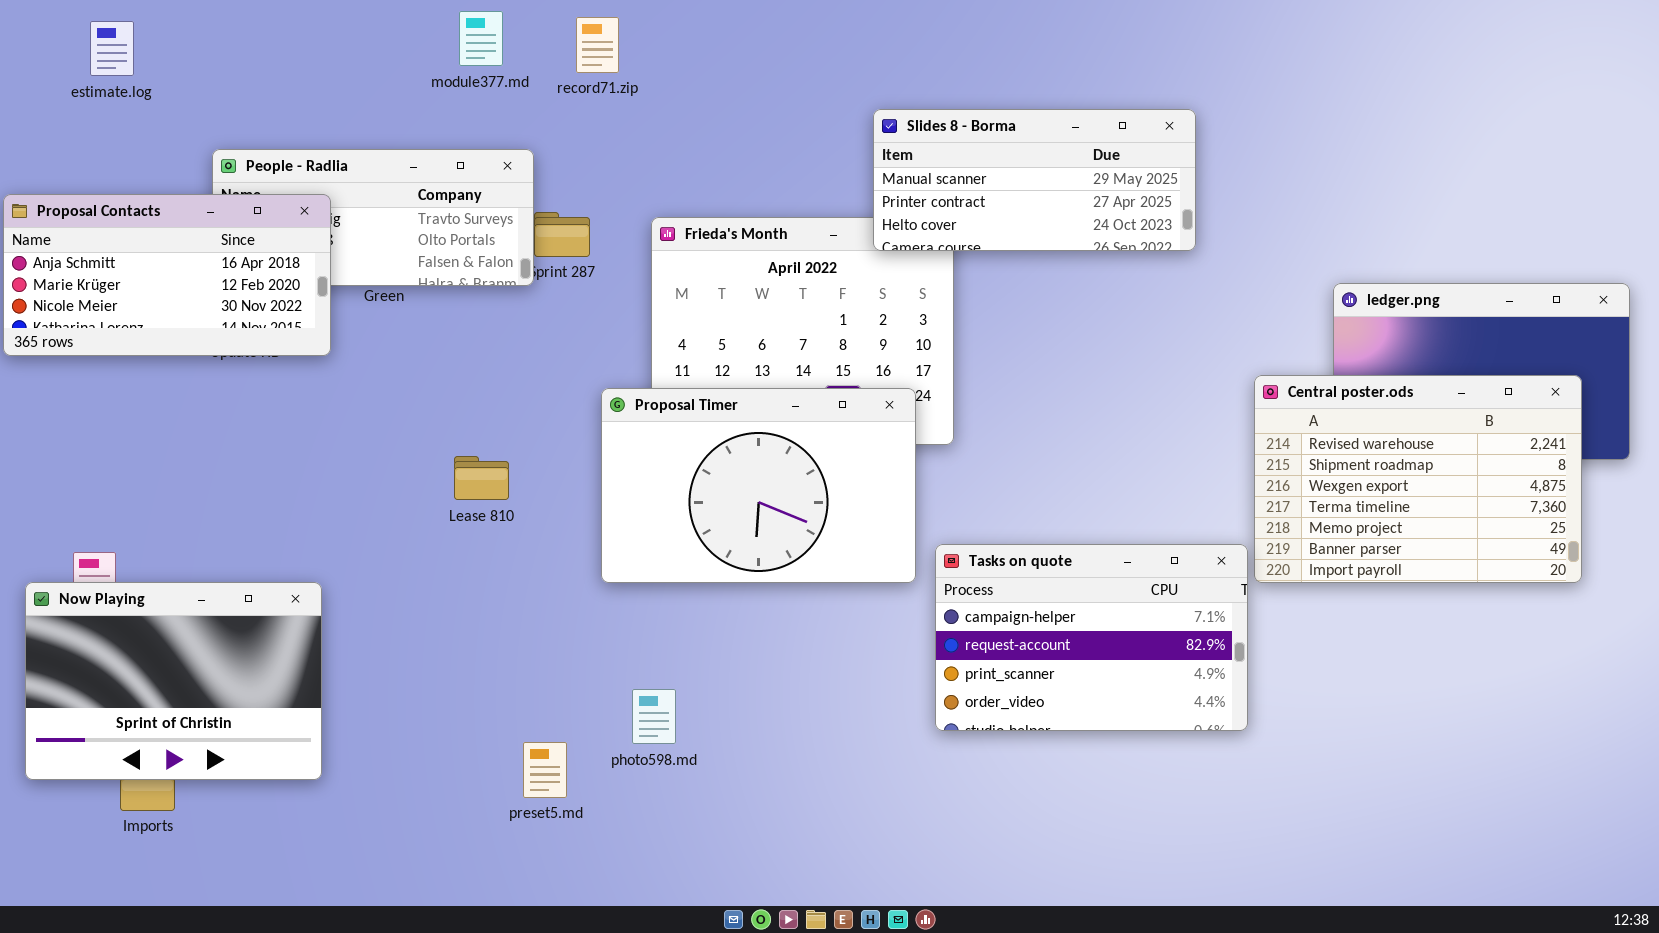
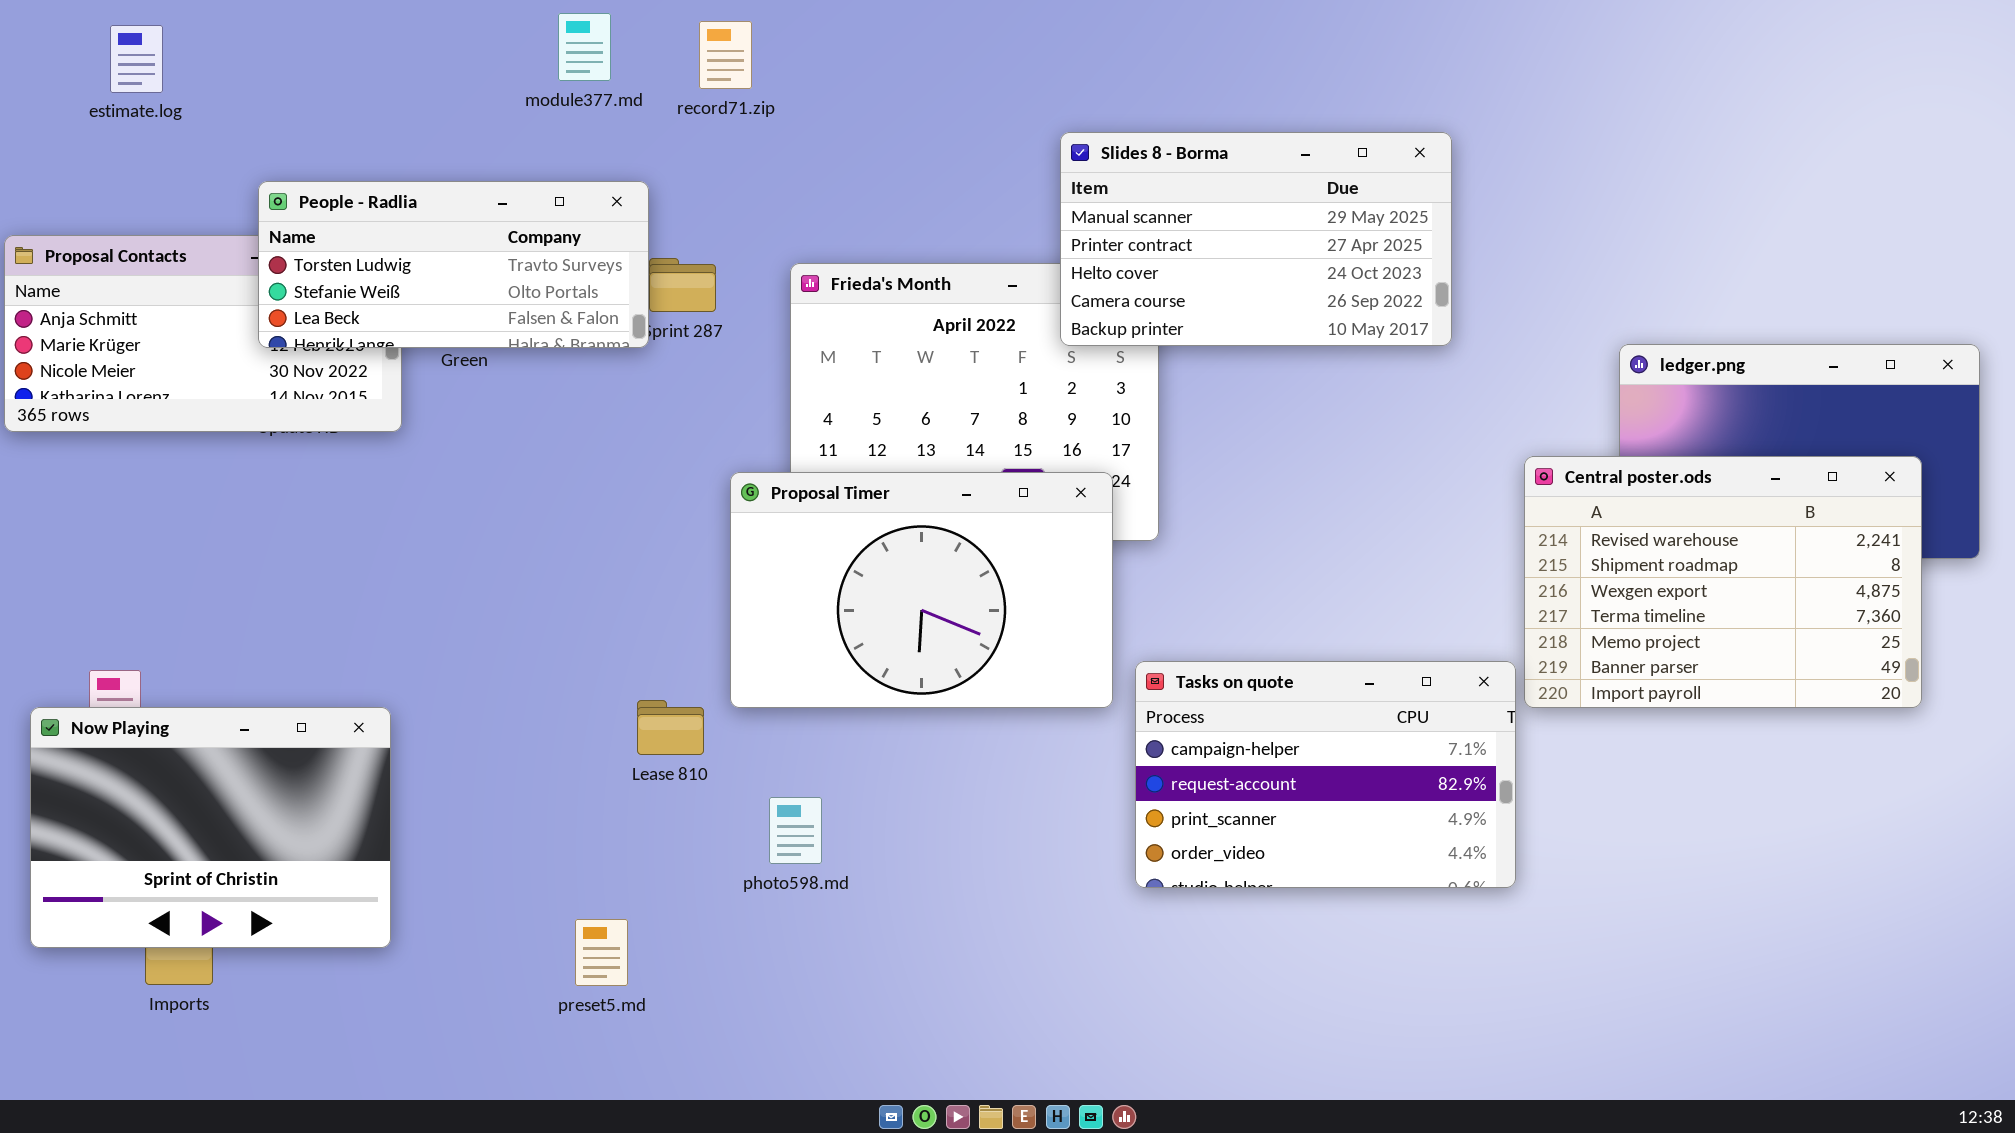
Slides 8 - Borma: [873,109,1196,251] -> [1060,132,1452,346], resized
People - Radlia: [212,149,534,286] -> [258,181,649,348], raised
Lease 810: [454,456,509,500] -> [637,700,704,755], moved
photo598.md: [632,689,676,744] -> [769,797,822,864], moved
preset5.md: [523,742,567,798] -> [575,919,628,986], moved

